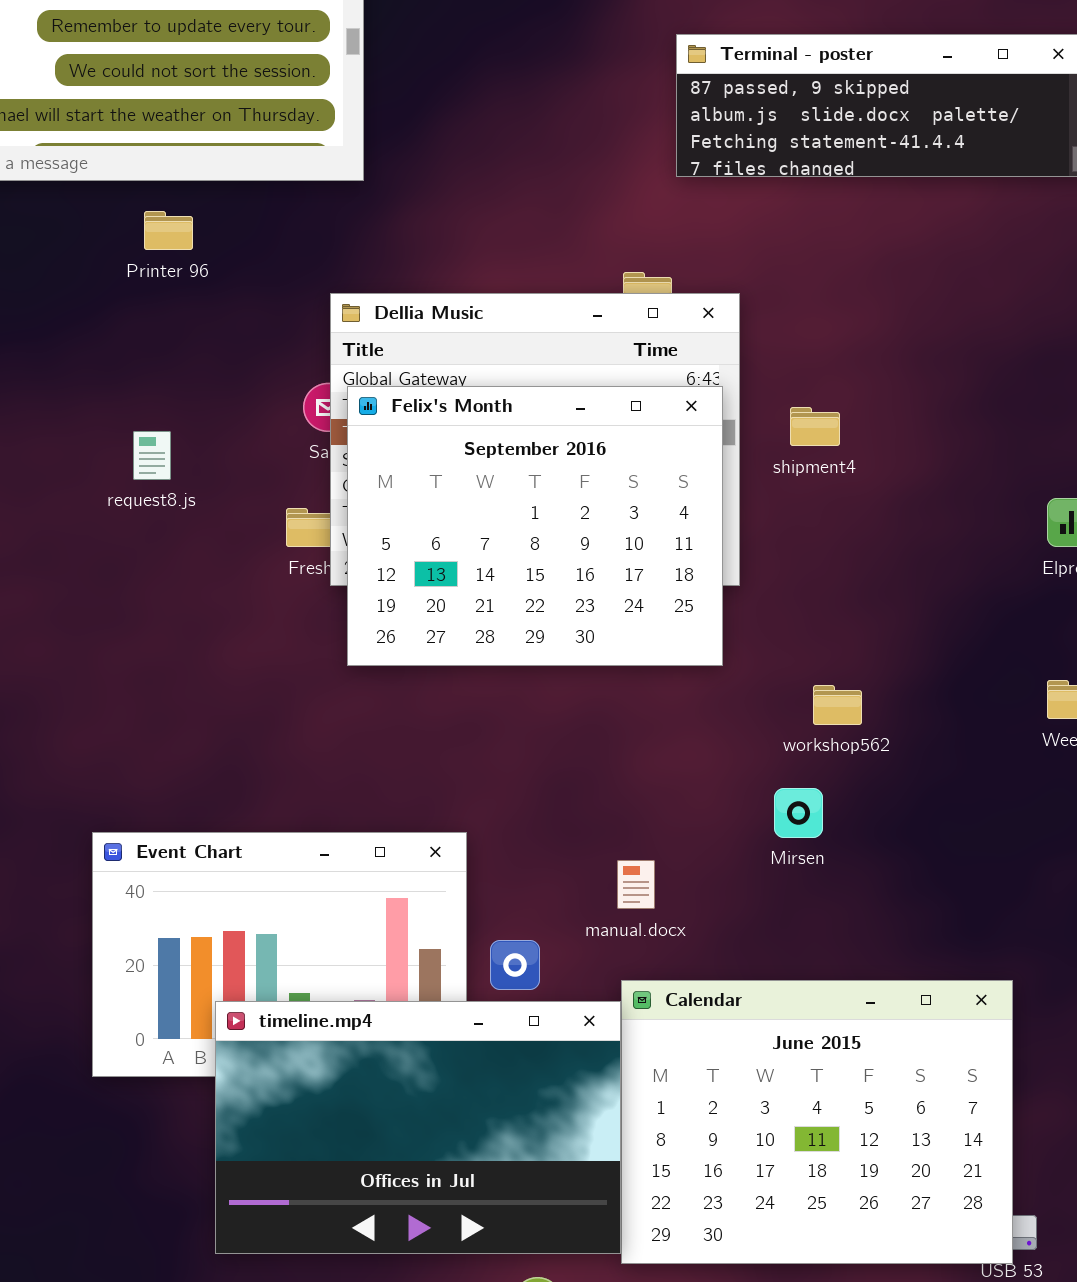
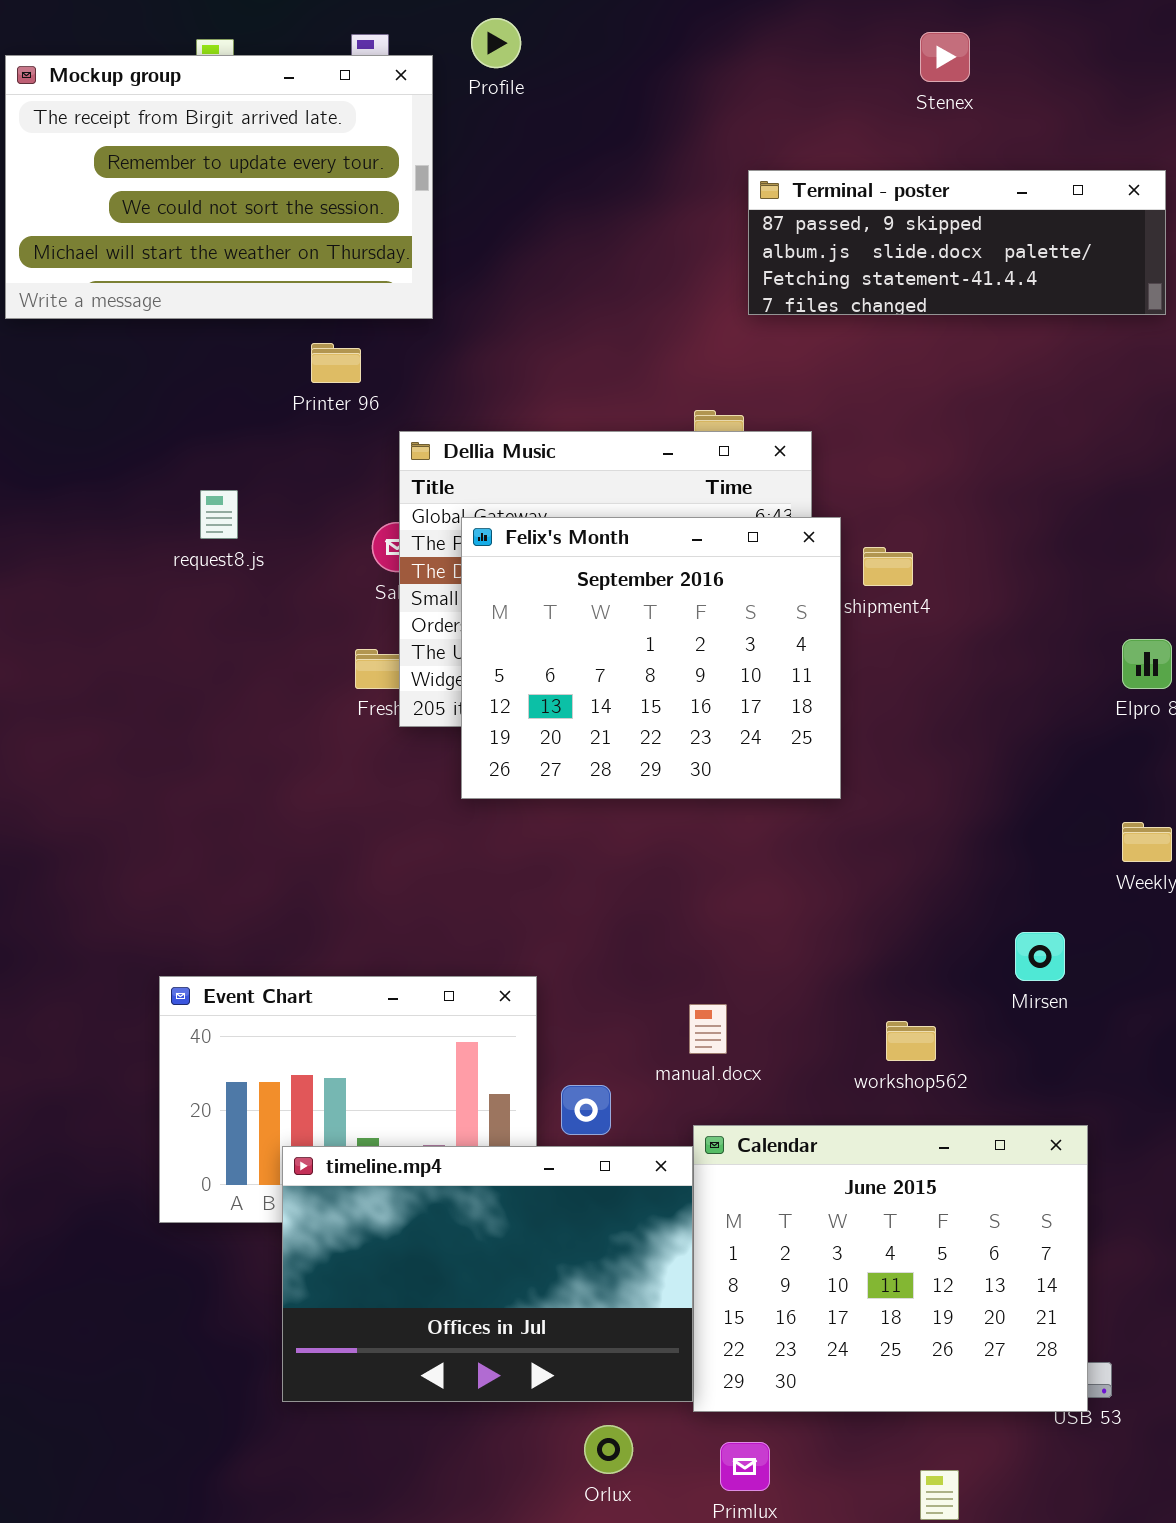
Printer 96: [144,211,193,250] -> [311,343,361,383], moved
Felix's Month: [347,386,723,666] -> [461,517,841,799], moved
request8.js: [133,431,171,480] -> [200,490,238,539], moved
workshop562: [813,685,862,725] -> [886,1021,936,1061], moved
Mirsen: [774,788,823,838] -> [1015,932,1065,981], moved

